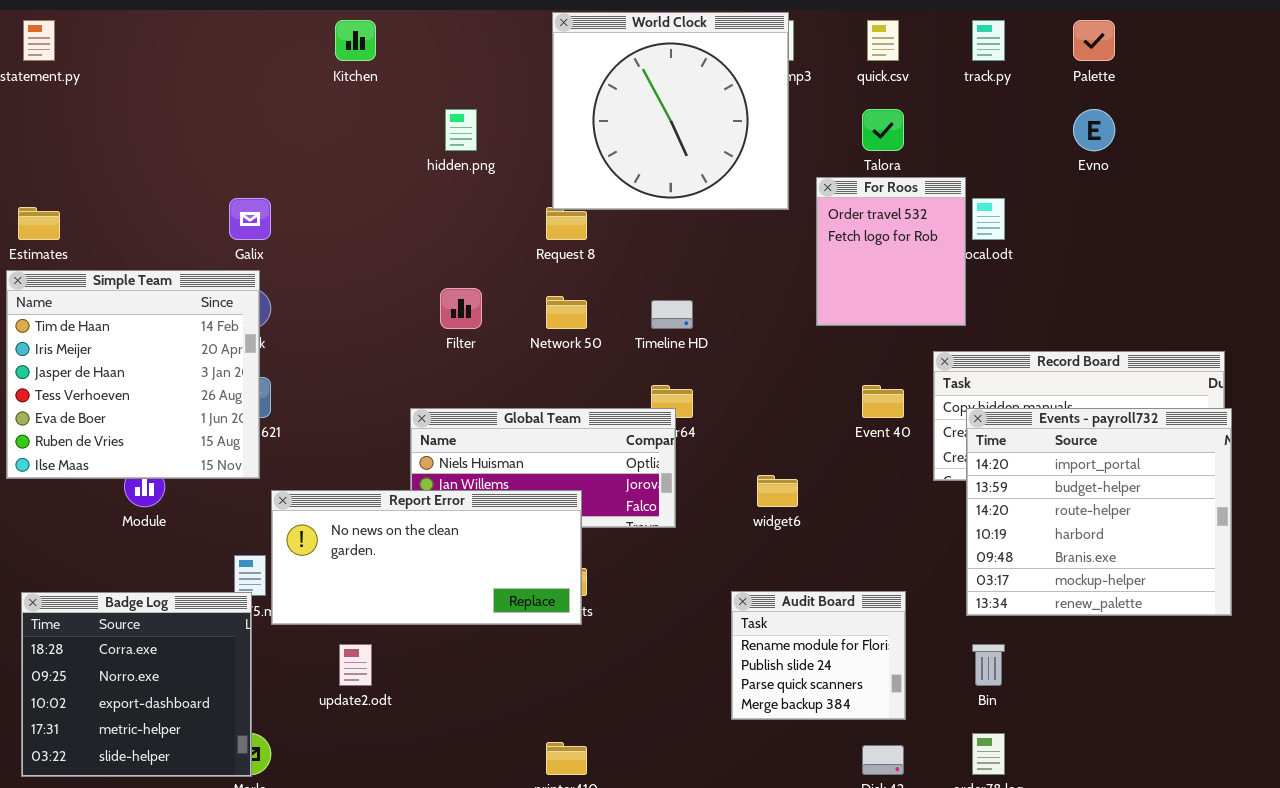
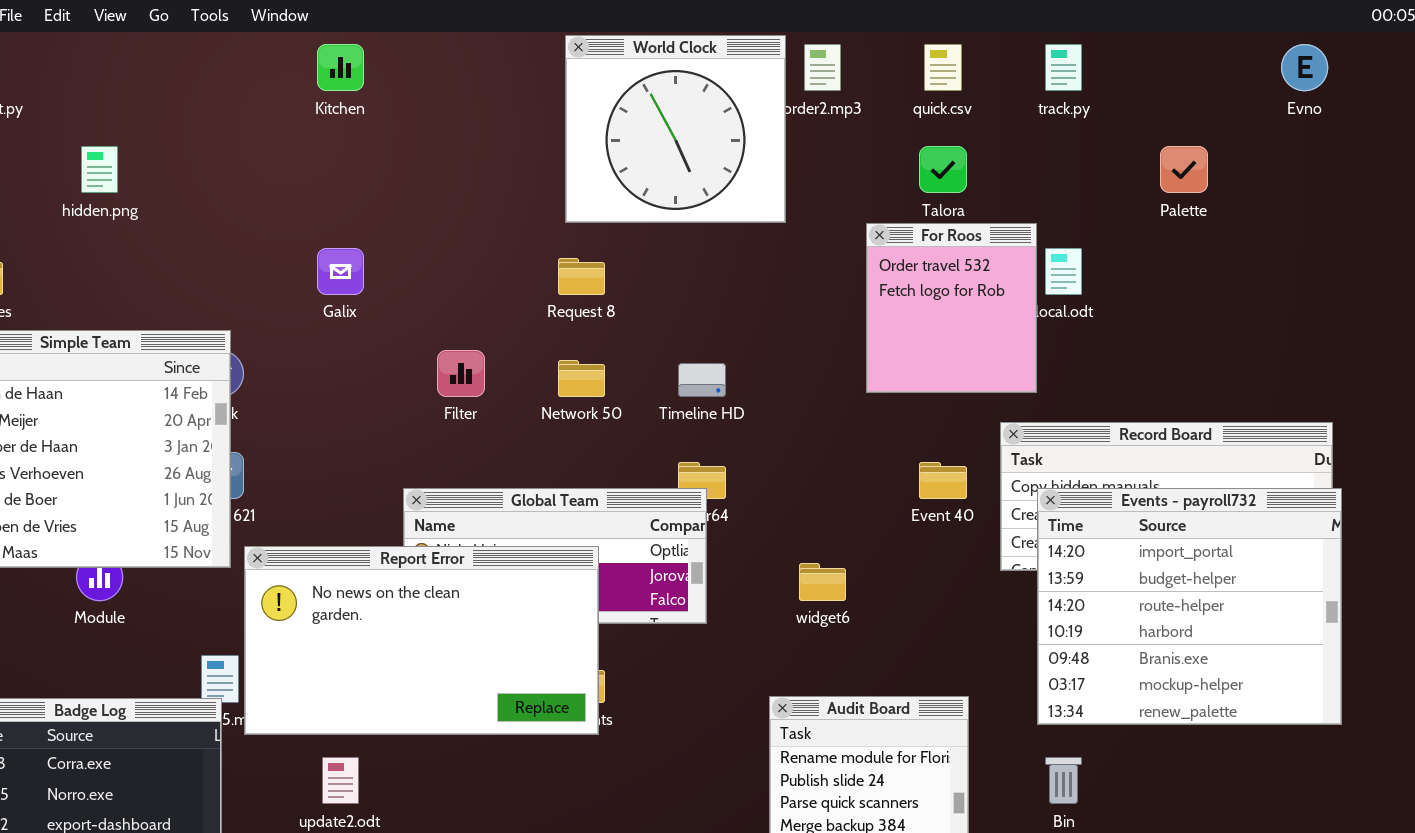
World Clock: [552,12,789,210] -> [565,35,786,223], resized
Palette: [1073,20,1115,61] -> [1160,146,1208,193], moved
hidden.png: [445,109,477,151] -> [81,146,118,193], moved
Evno: [1073,109,1115,151] -> [1281,44,1328,91], moved
Galix: [229,198,271,240] -> [317,248,364,295], moved
Report Error: [271,490,582,625] -> [244,546,599,735], resized

